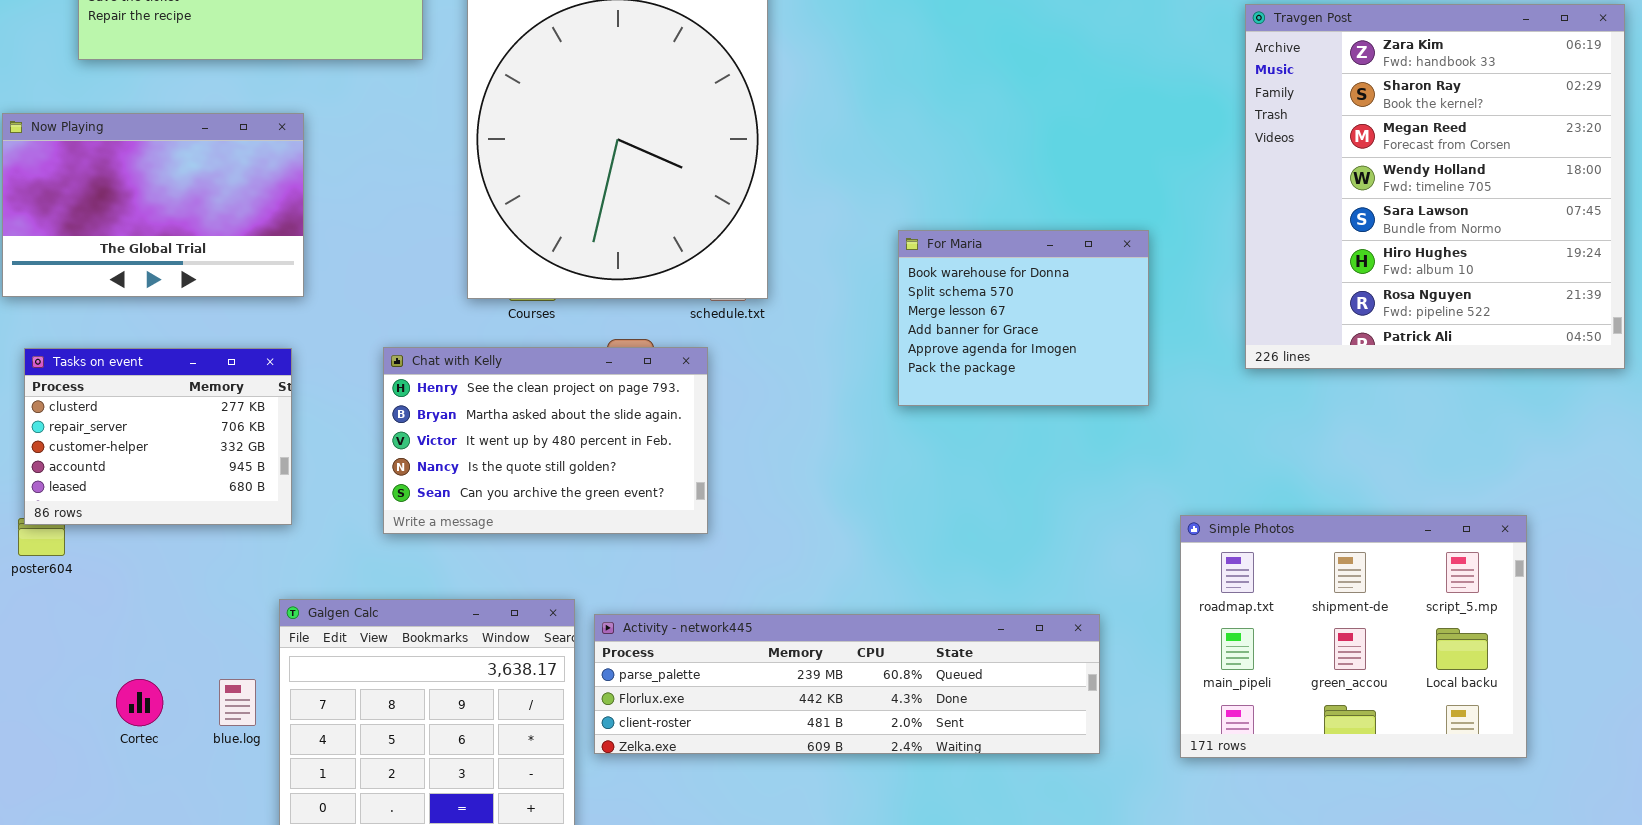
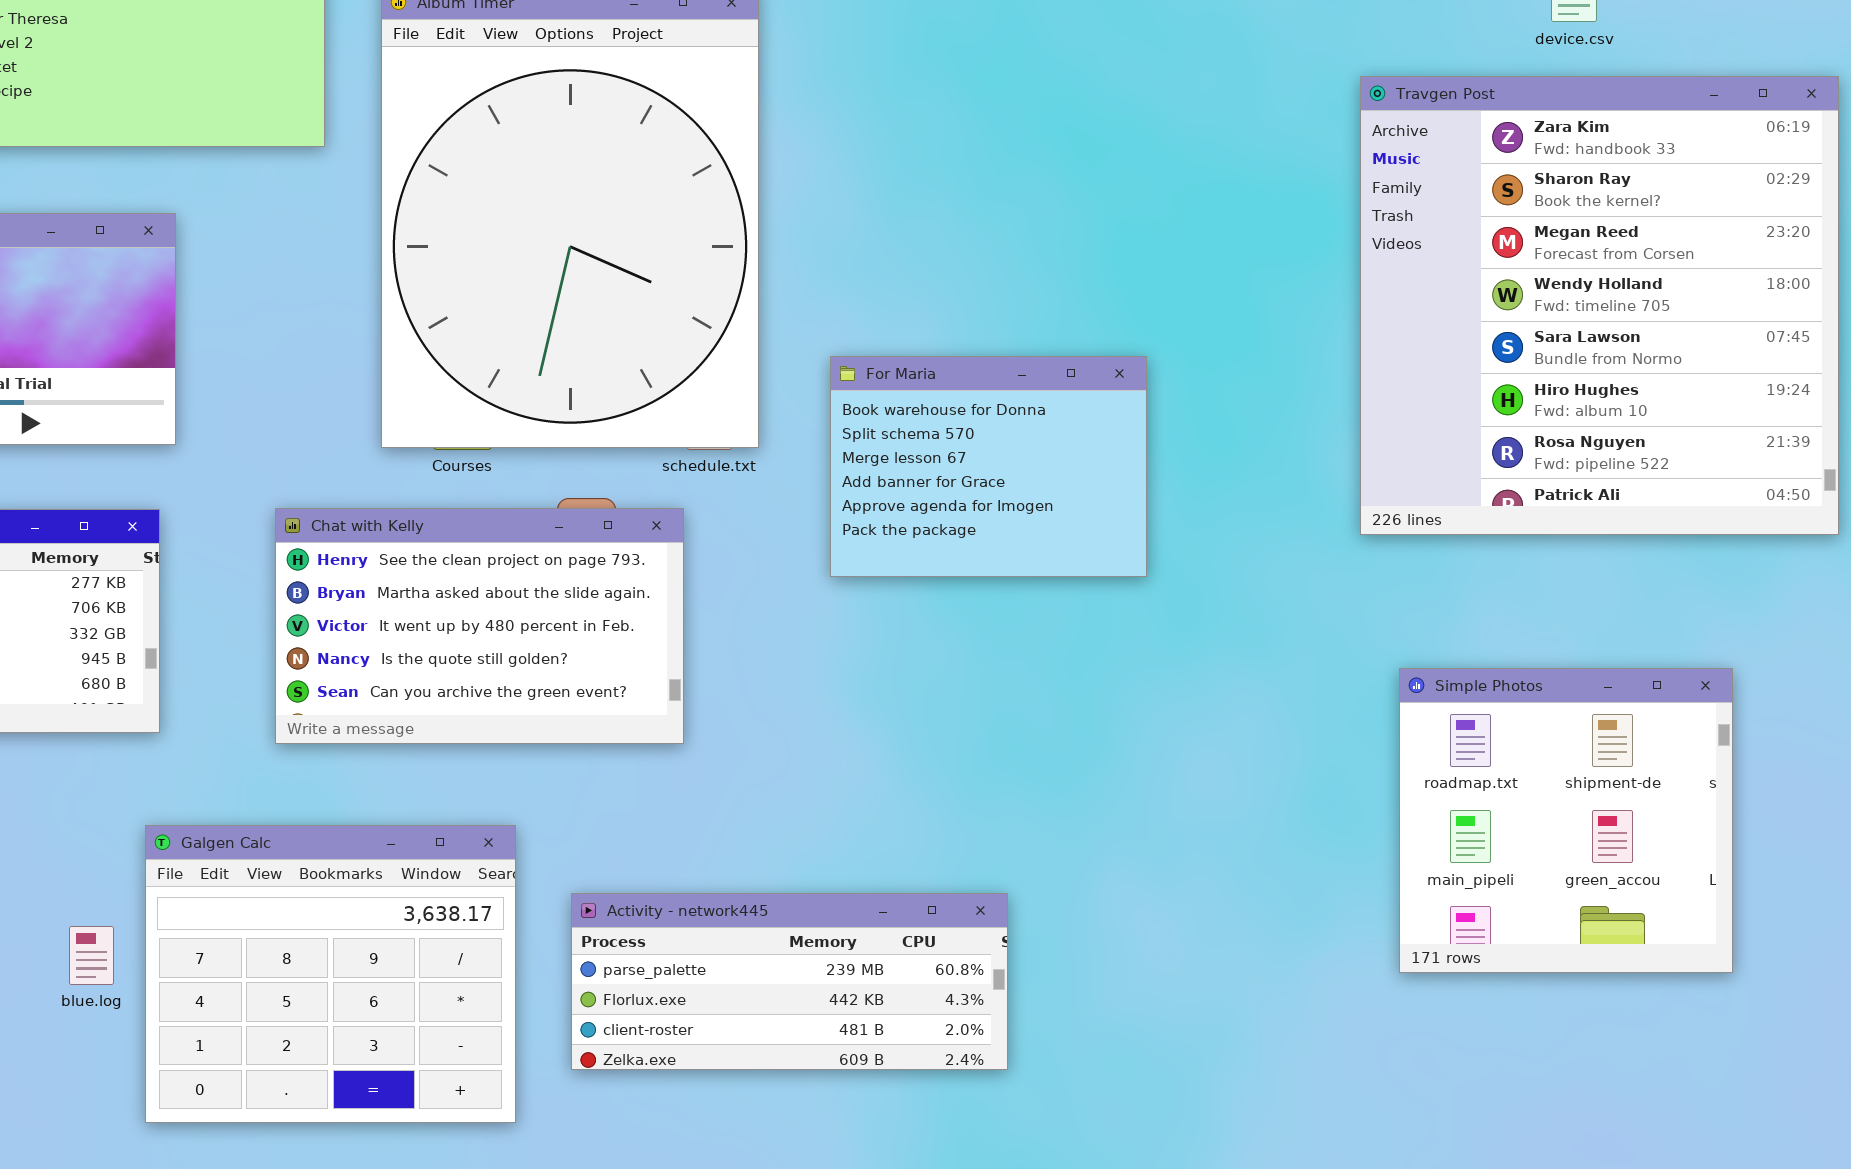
For Maria: [898,230,1149,406] -> [830,356,1147,577], moved
Simple Photos: [1180,515,1527,758] -> [1399,668,1733,973], moved, resized
Activity - network445: [594,614,1100,754] -> [571,893,1008,1070], moved, resized

